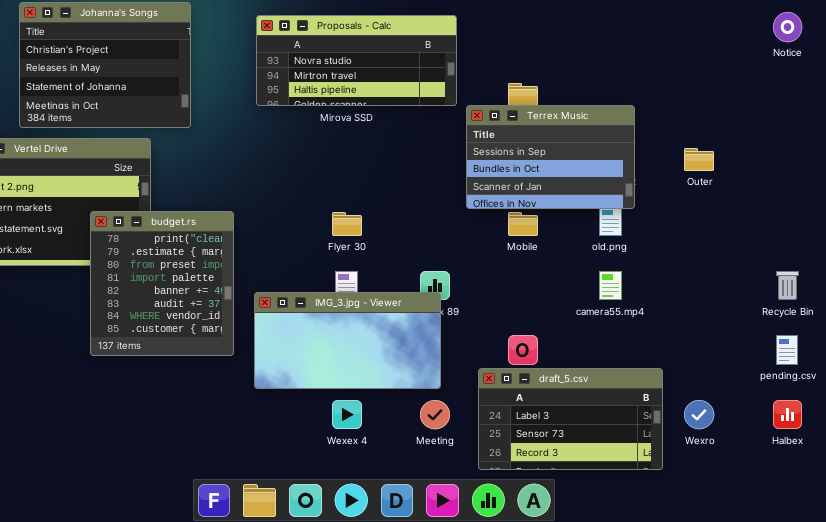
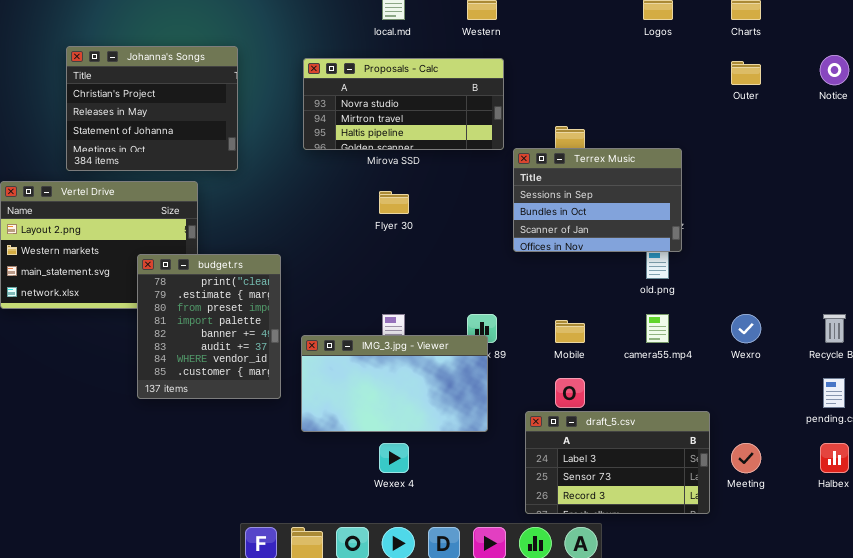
Outer: [684,148,714,171] -> [731,61,761,85], moved
Flyer 30: [332,212,362,236] -> [379,191,409,214], moved
Mobile: [508,212,538,236] -> [555,320,585,343], moved
Meeting: [420,400,450,429] -> [731,443,761,473], moved
Wexro: [684,400,714,429] -> [731,314,761,343], moved

